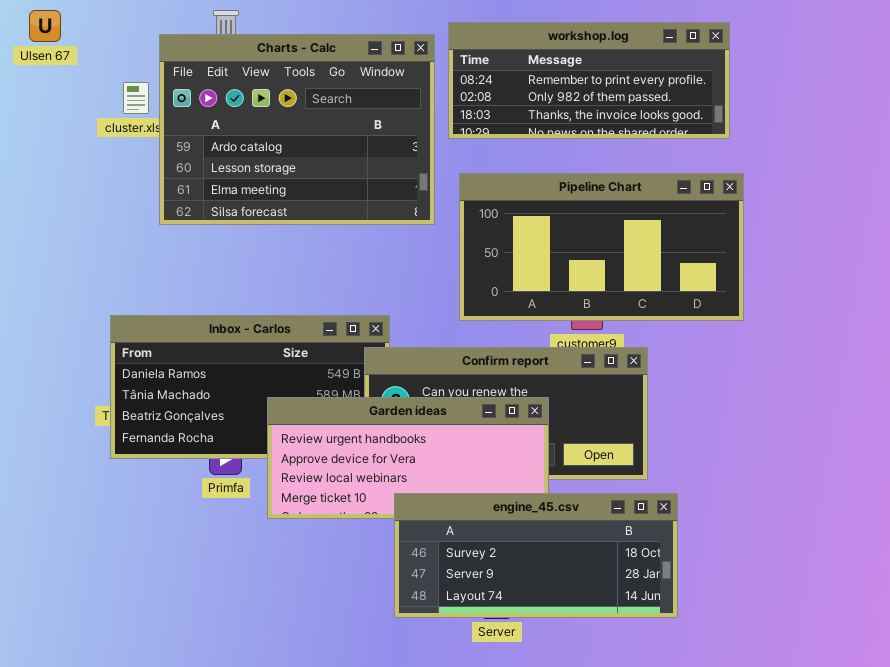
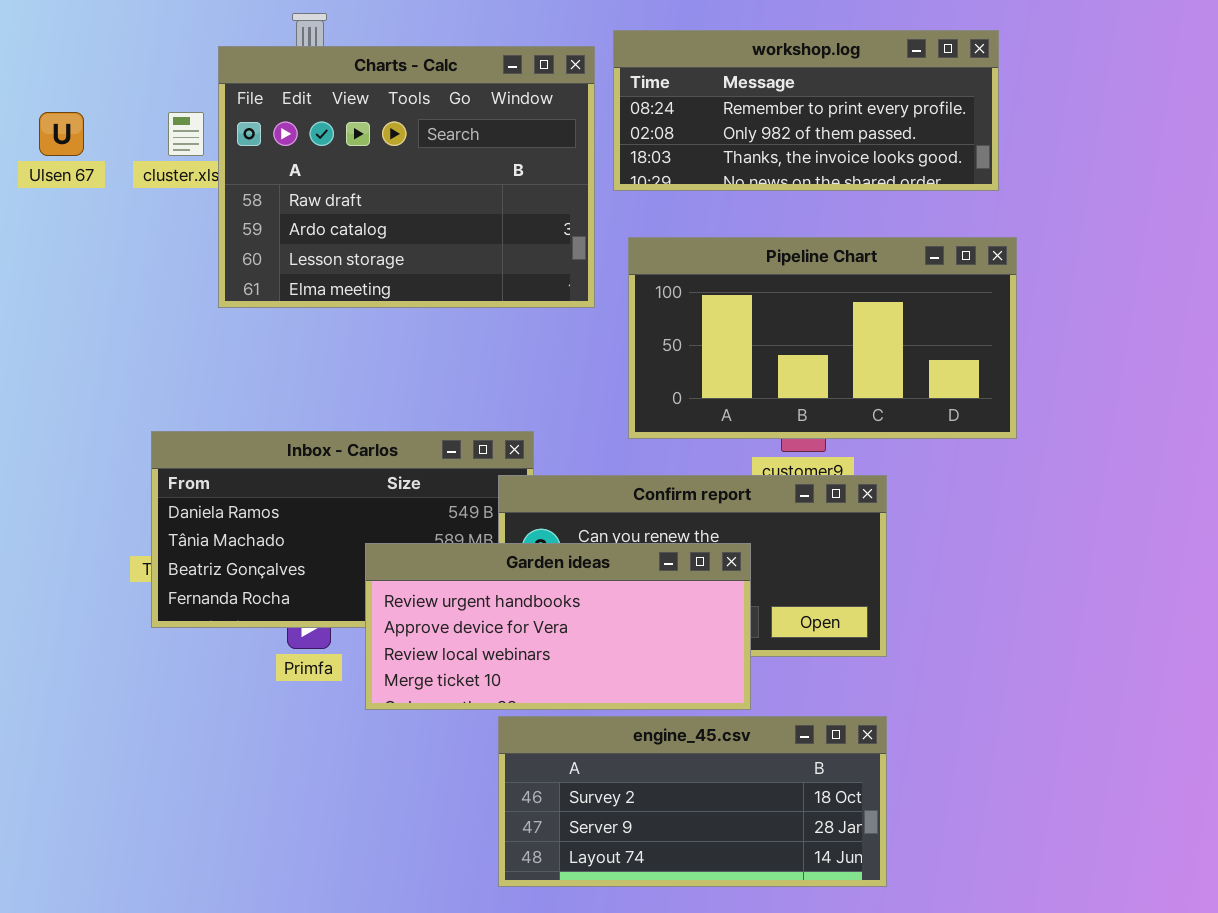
Ulsen 67: [29,10,61,42] -> [39,112,84,156], moved
Charts - Calc: [159,34,435,225] -> [218,46,595,308], scrolled up 1 row
engine_45.csv: [394,493,678,618] -> [498,716,887,887], moved

